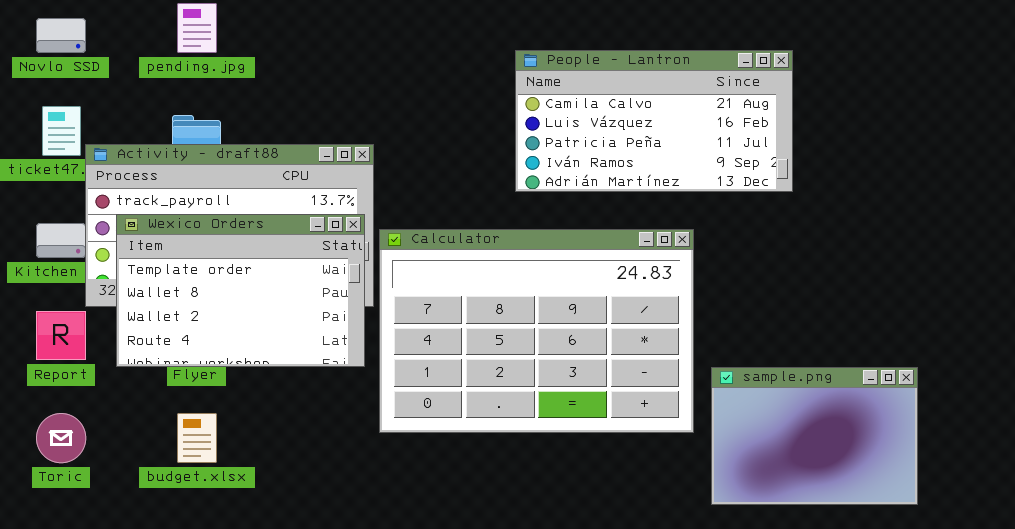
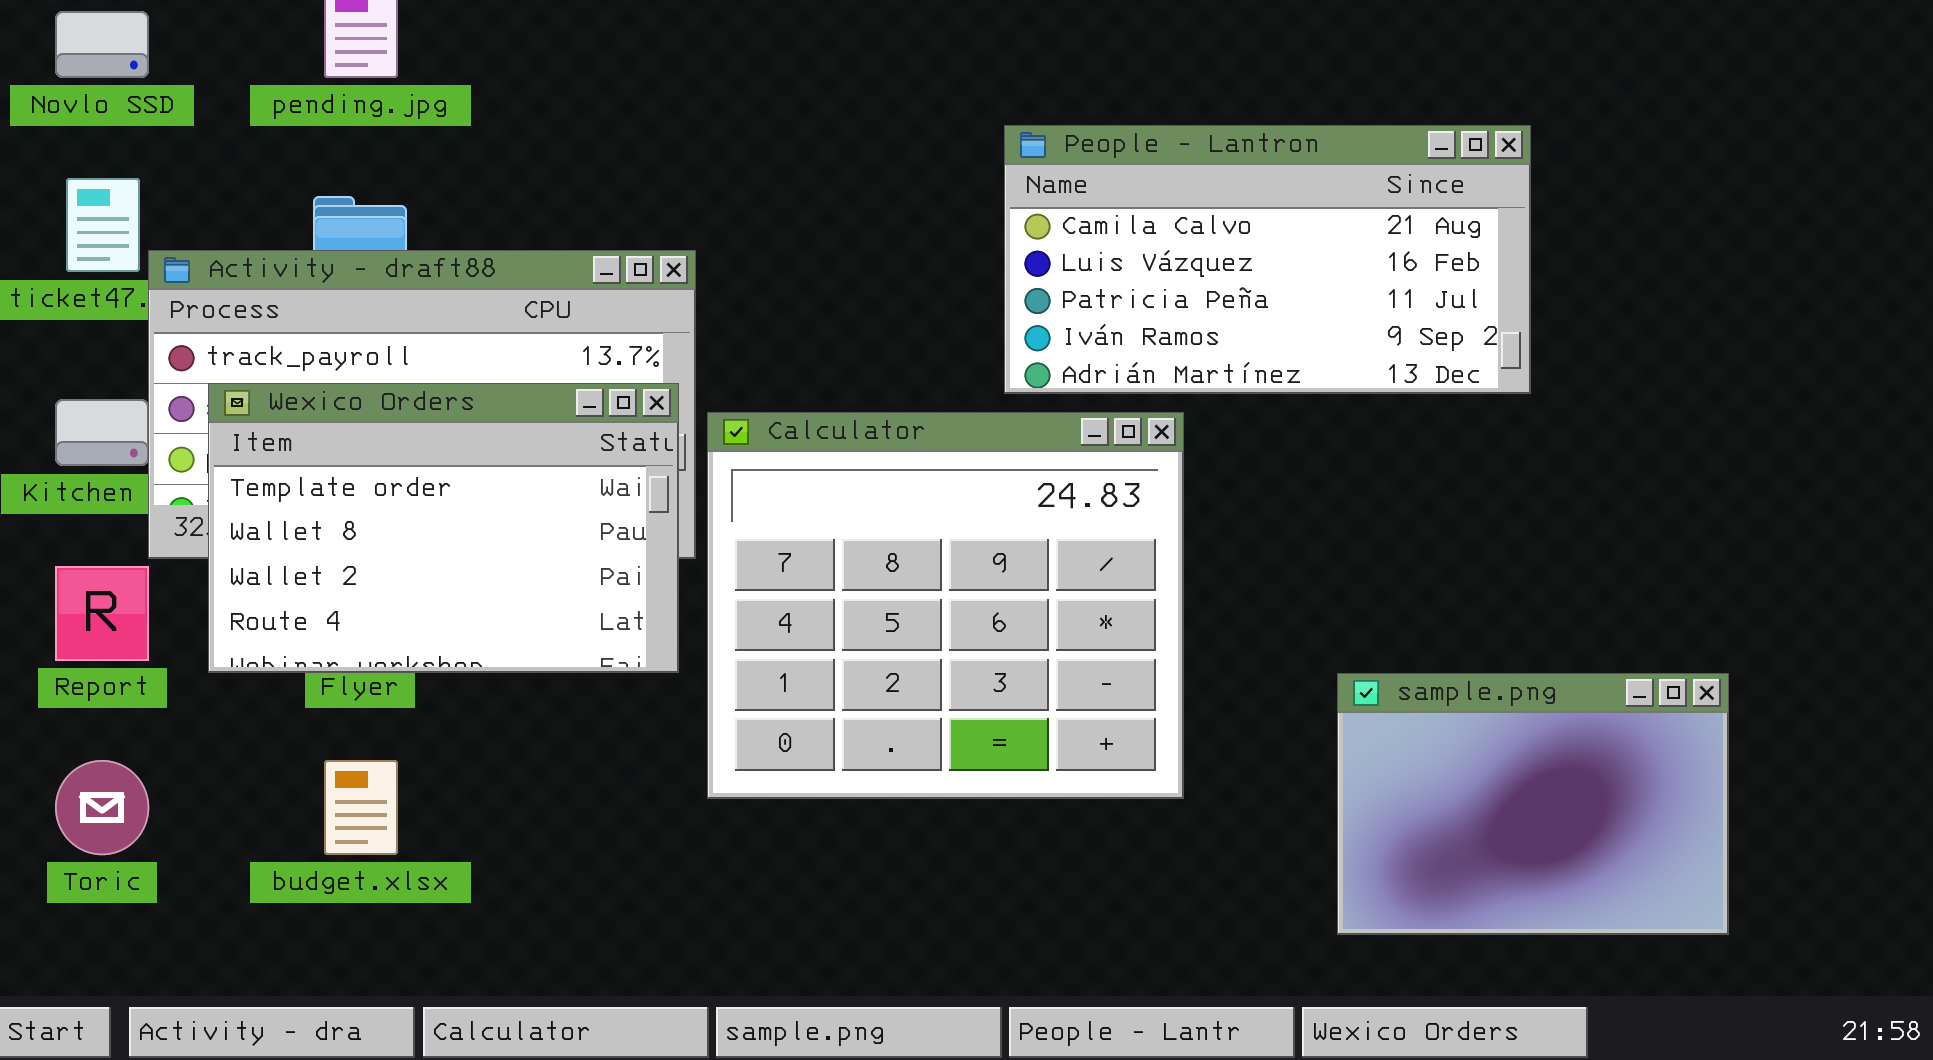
People - Lantron: [515,50,793,192] -> [1004,125,1531,394], moved
Calculator: [379,229,694,433] -> [707,412,1184,799], resized

